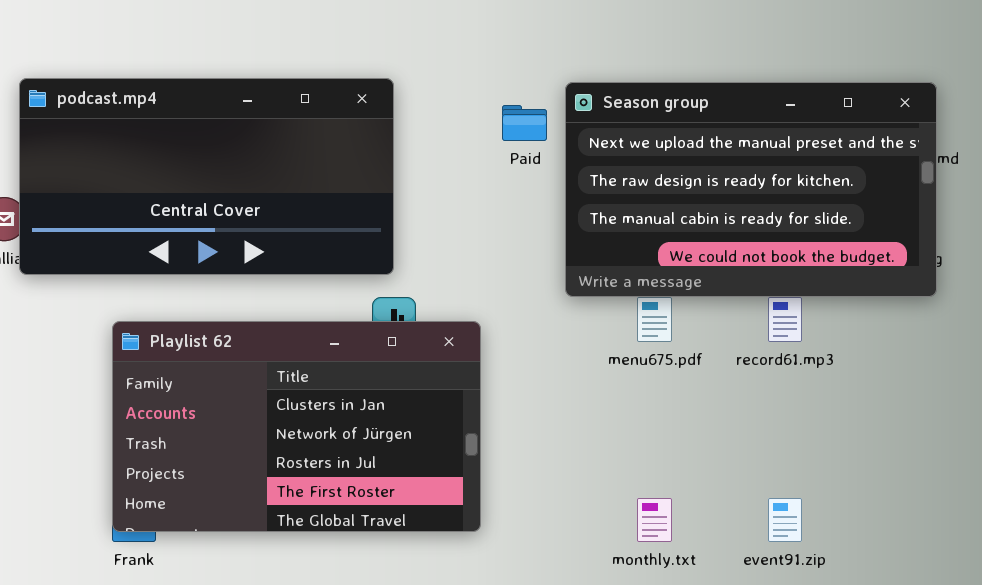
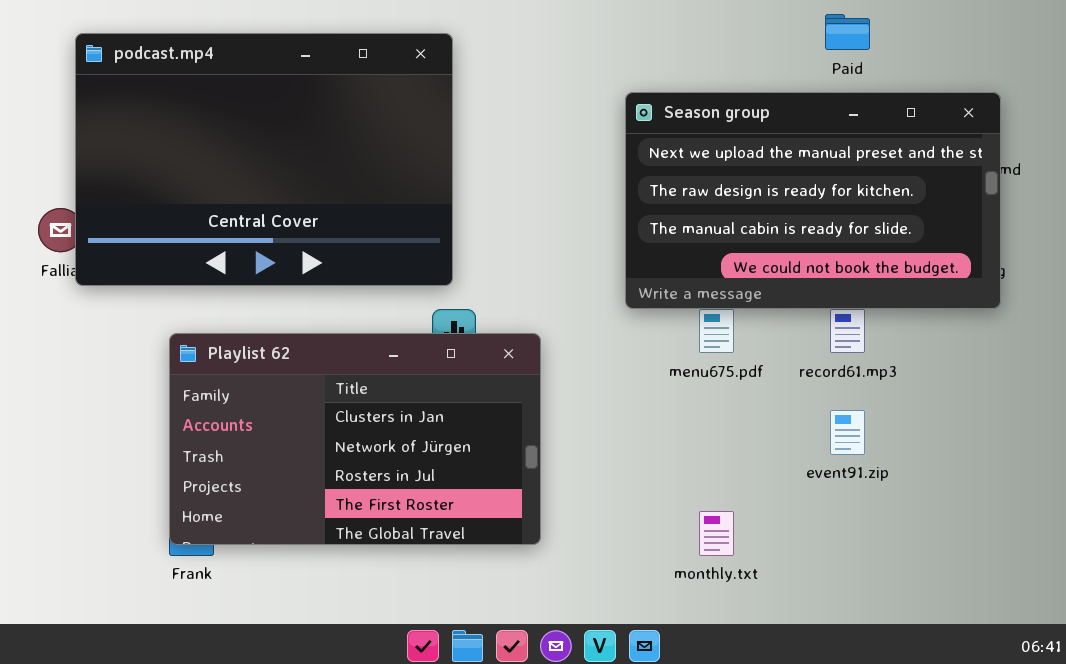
podcast.mp4: [19,78,394,275] -> [75,33,453,286], resized
Paid: [502,105,547,141] -> [825,14,870,50], moved
event91.zip: [768,498,802,542] -> [830,410,865,455], moved

